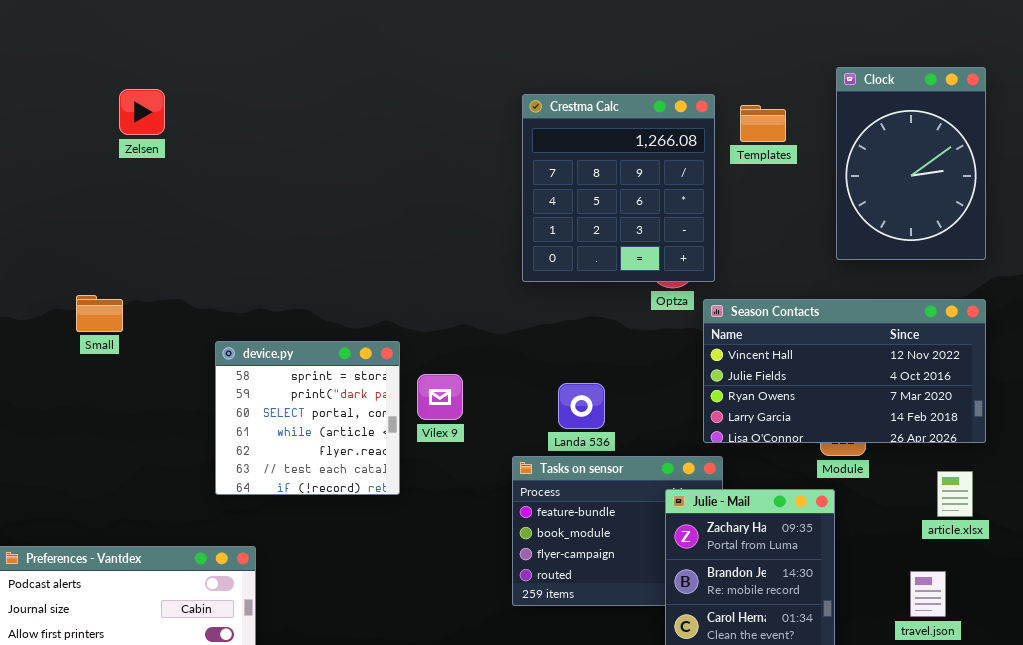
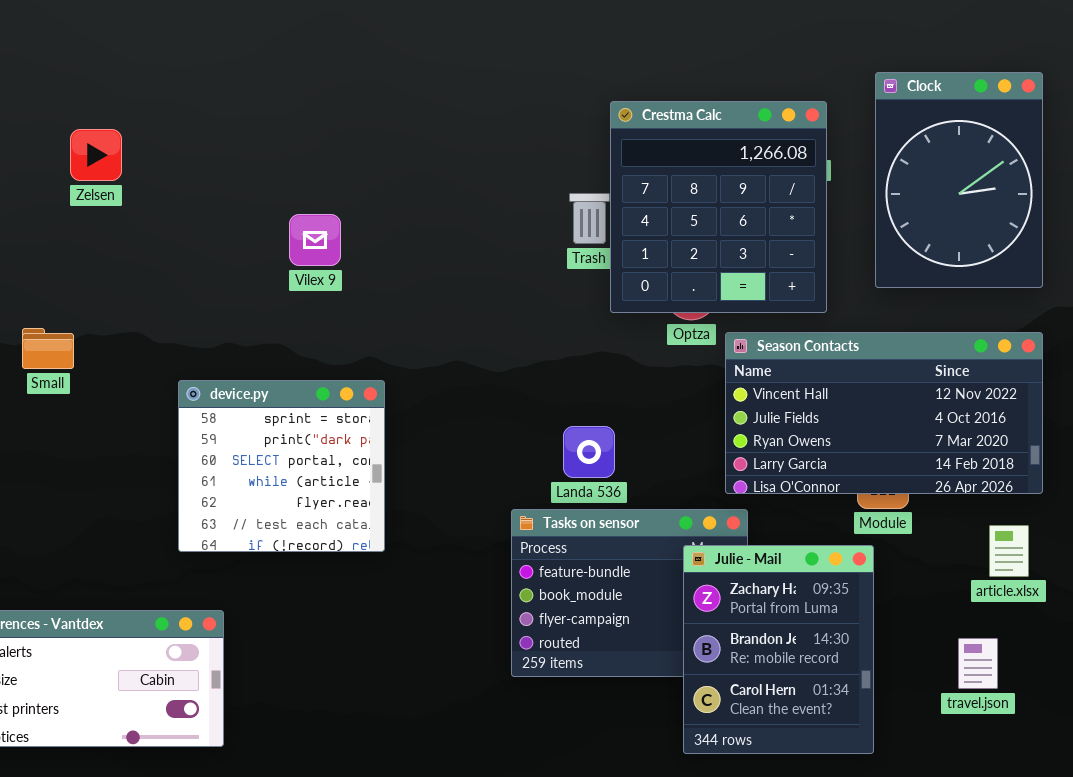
Zelsen: [119,89,165,135] -> [70,129,122,181], moved
Crestma Calc: [522,94,715,282] -> [610,101,827,313], moved
Vilex 9: [417,374,463,420] -> [289,214,341,266], moved

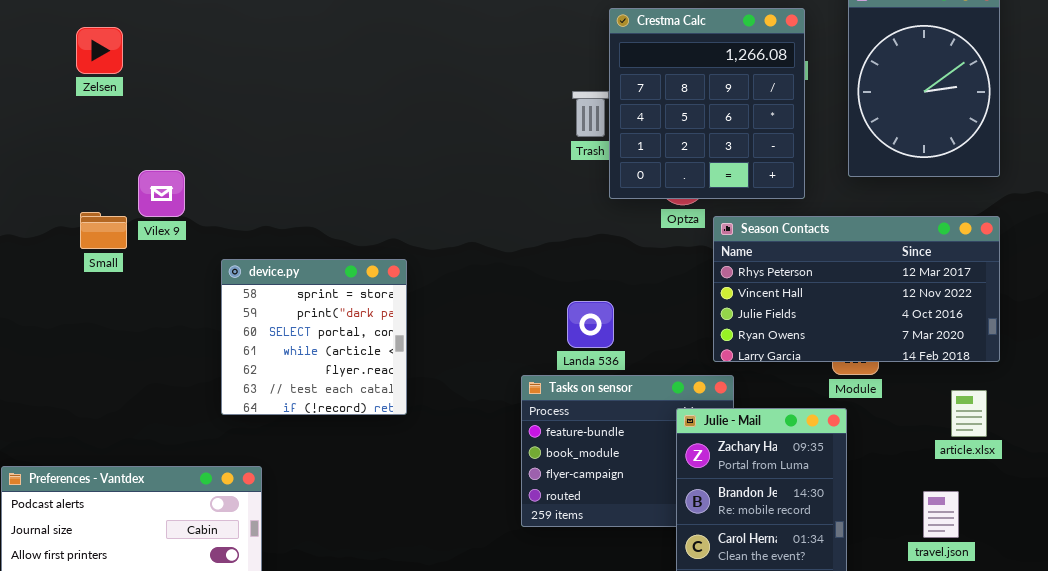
Zelsen: [70,129,122,181] -> [76,27,123,74], moved
Vilex 9: [289,214,341,266] -> [138,170,185,217], moved
Season Contacts: [725,332,1043,494] -> [713,216,1000,362], scrolled up 1 row

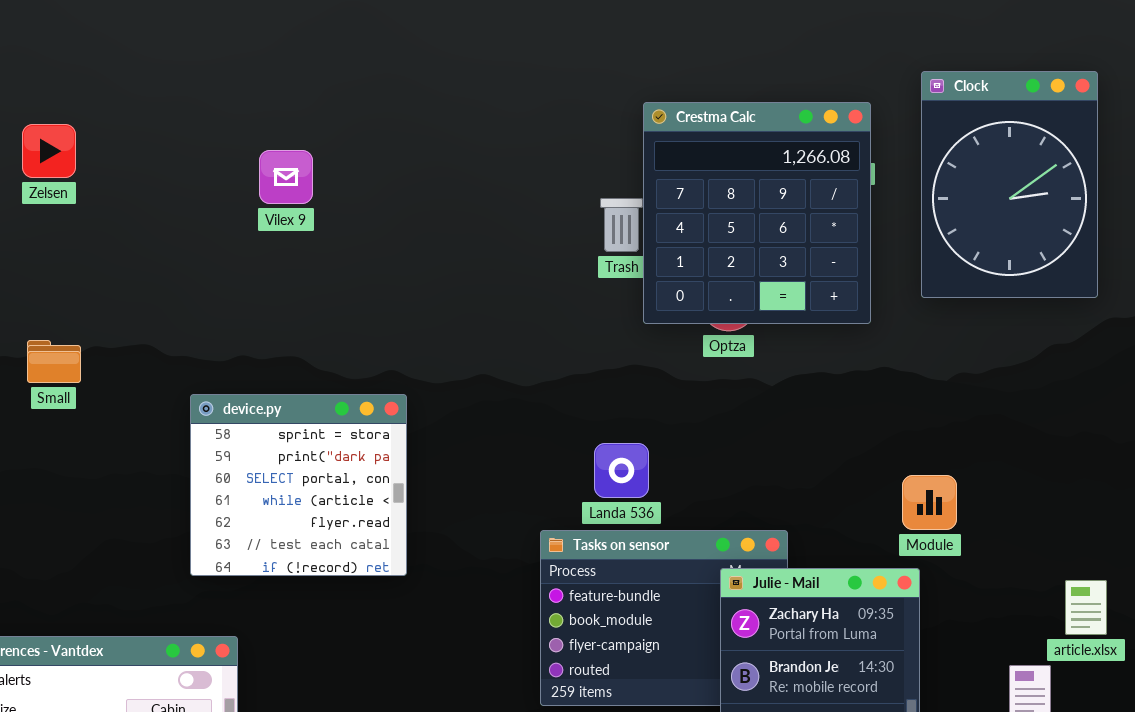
Vilex 9: [138,170,185,217] -> [259,150,313,204], moved
Season Contacts: [713,216,1000,362] -> none, closed
article.xlsx: [951,390,987,437] -> [1065,580,1107,635], moved

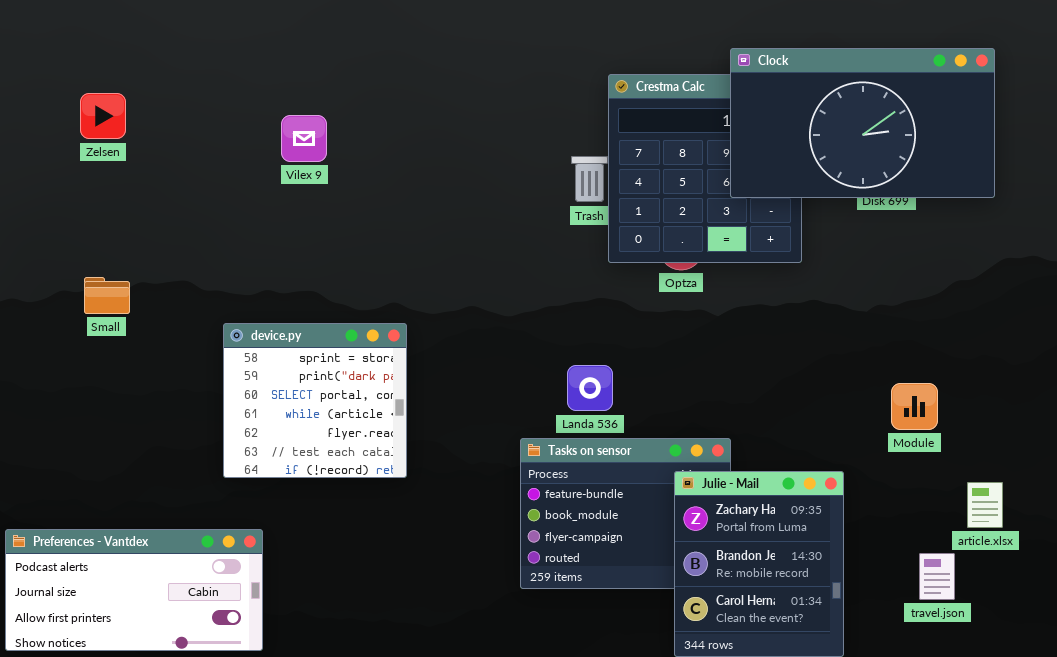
Clock: [921,71,1098,298] -> [730,48,995,198], resized
Module: [902,475,957,530] -> [891,383,938,430], moved

